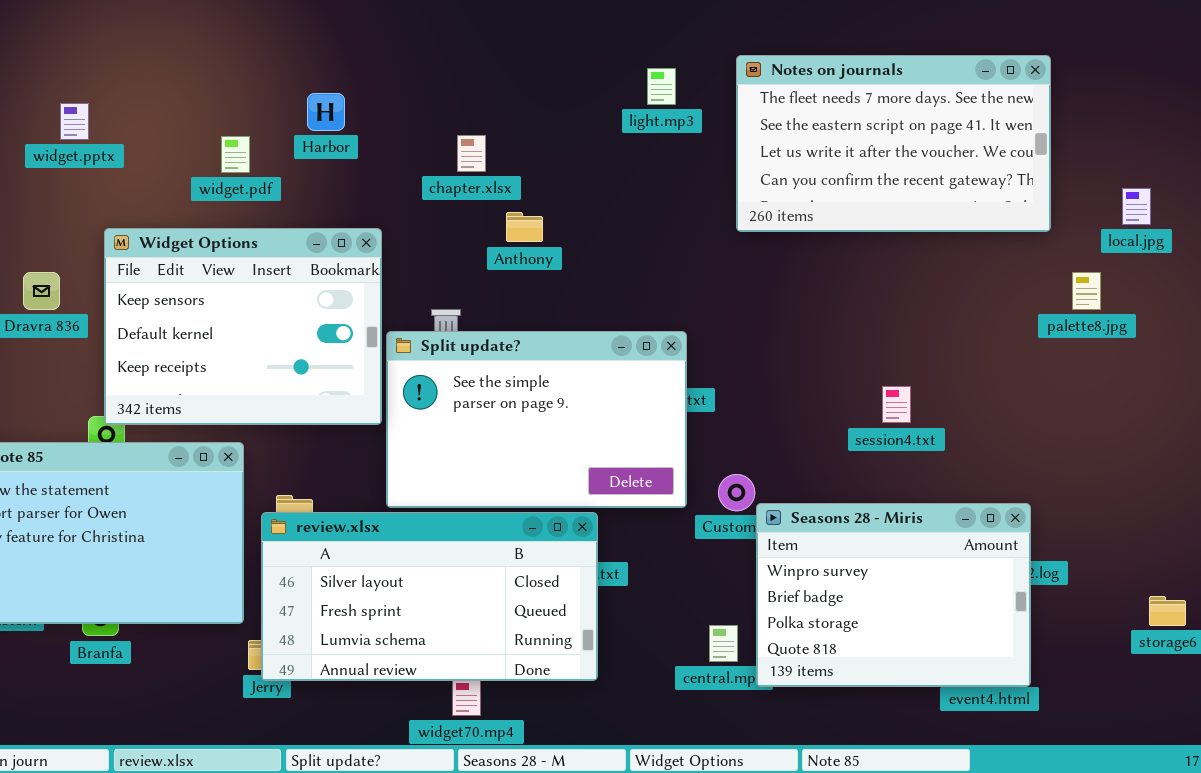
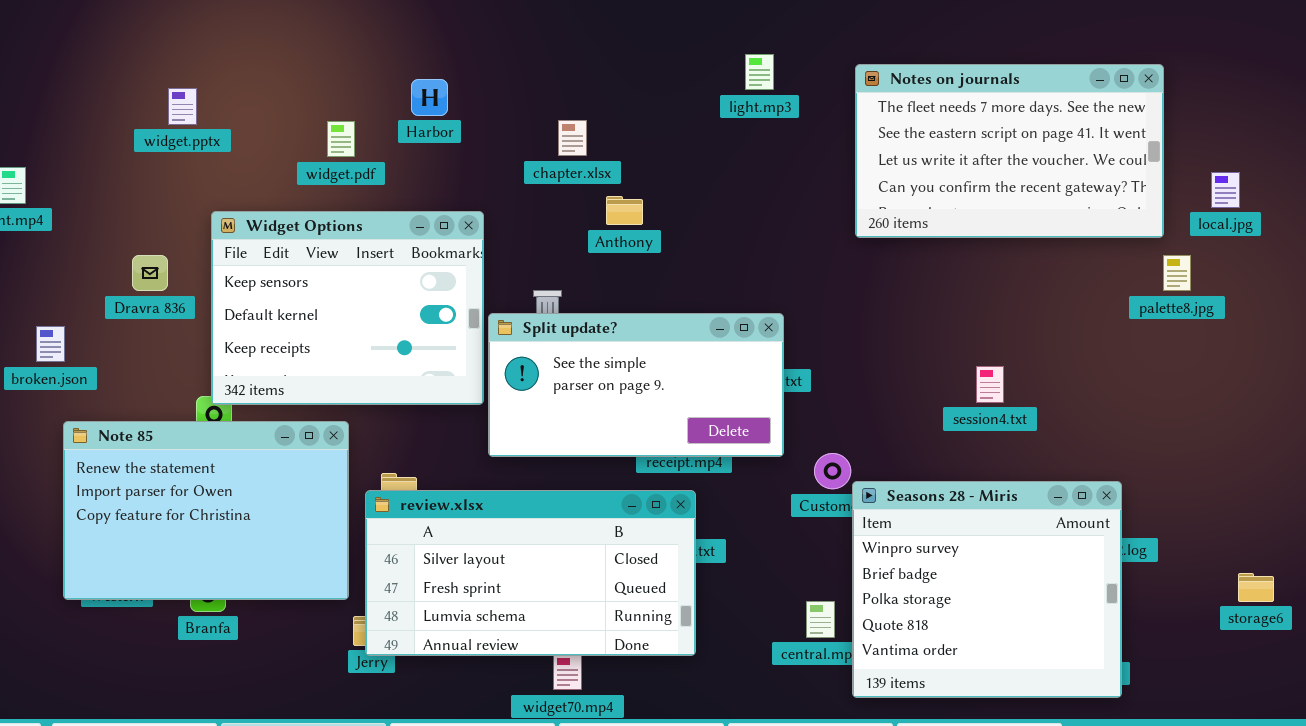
Notes on journals: [736,55,1051,232] -> [855,64,1164,238], moved
Split update?: [386,331,687,508] -> [488,313,784,457], resized
Seasons 28 - Miris: [756,503,1031,687] -> [852,481,1122,698], resized

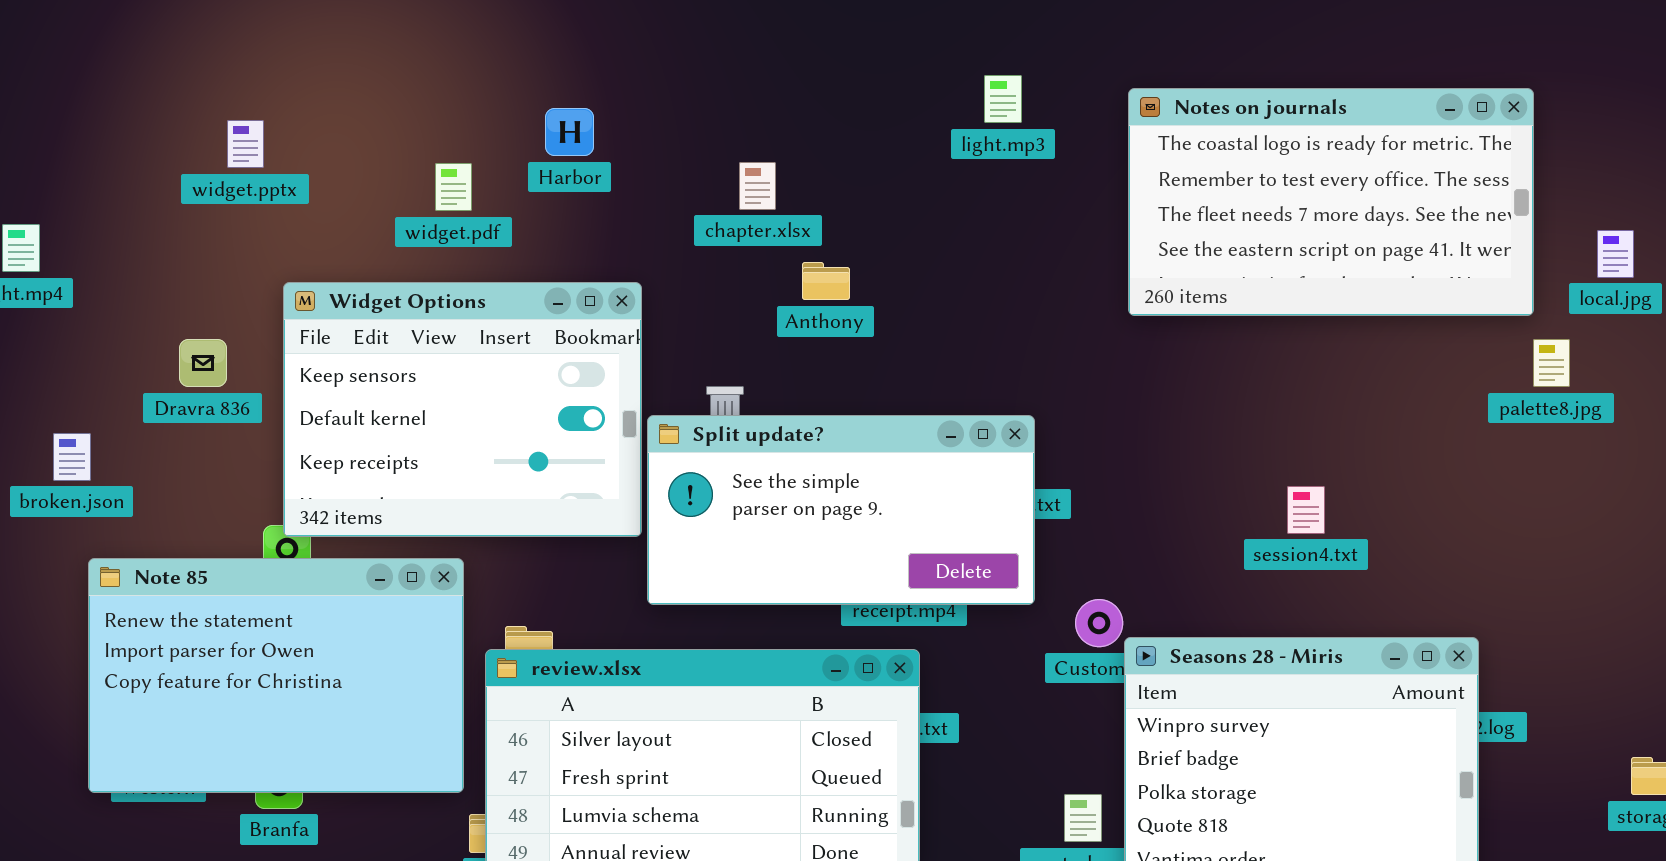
Notes on journals: [855,64,1164,238] -> [1128,88,1534,316], scrolled up 2 rows

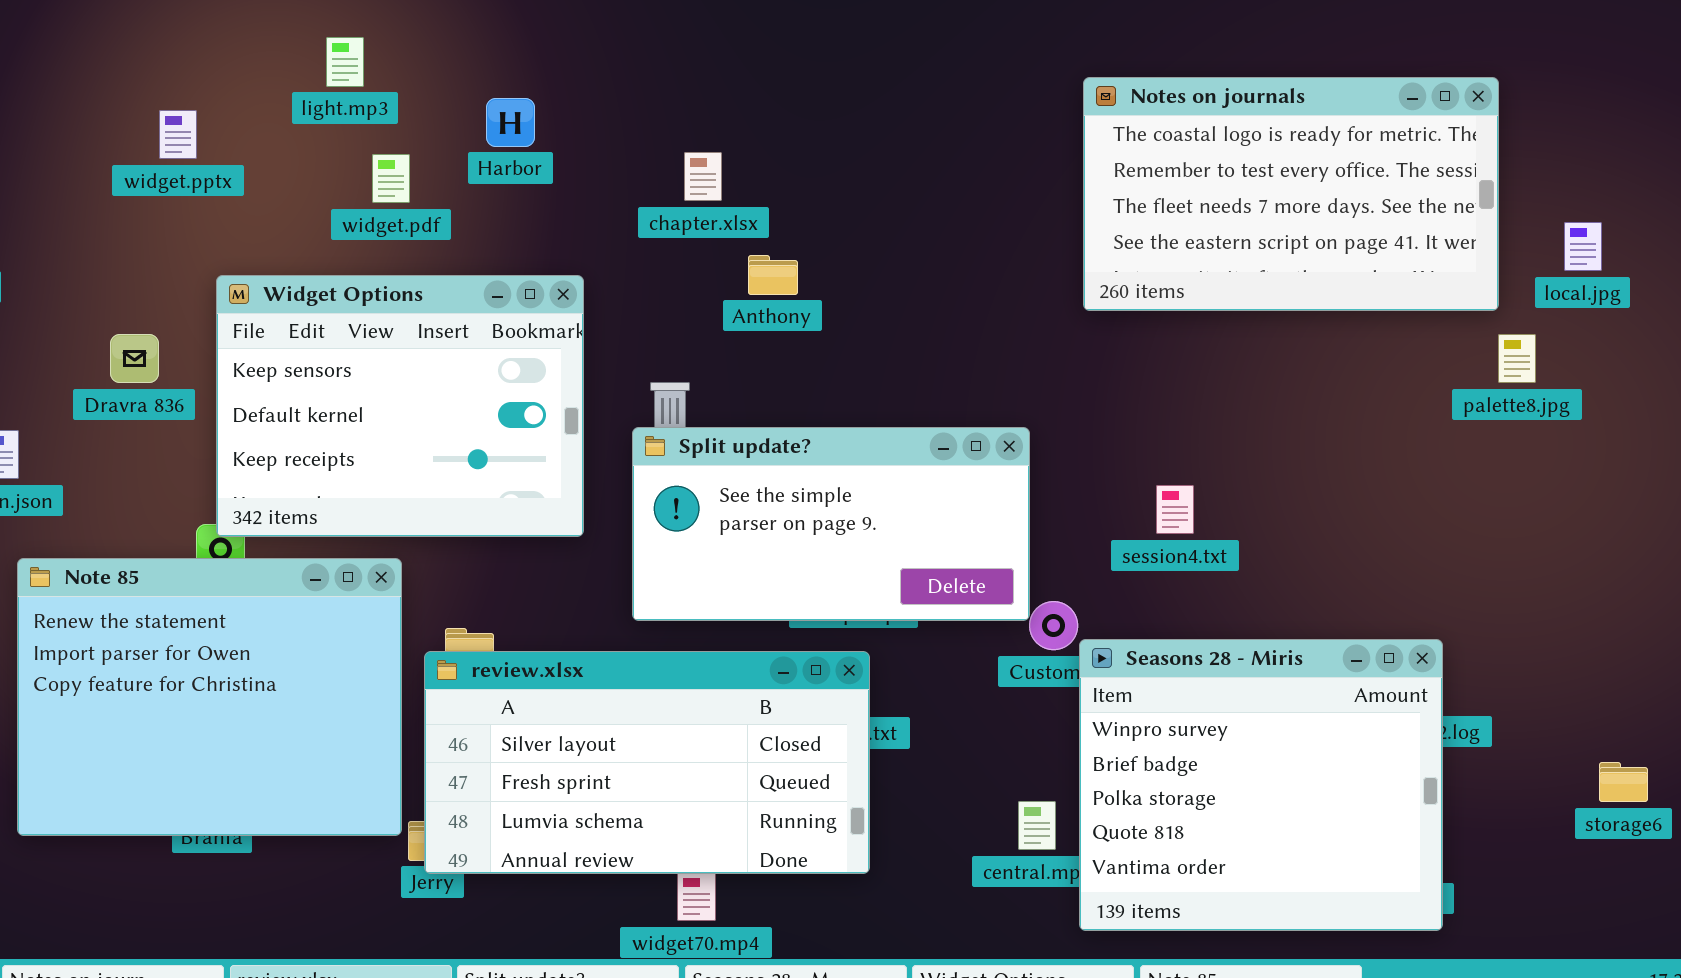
light.mp3: [984,75,1022,123] -> [326,37,364,87], moved
Split update?: [647,415,1035,605] -> [632,427,1030,621], moved
session4.txt: [1287,486,1325,534] -> [1156,485,1194,534], moved
Note 85: [88,558,464,793] -> [17,558,402,836], resized

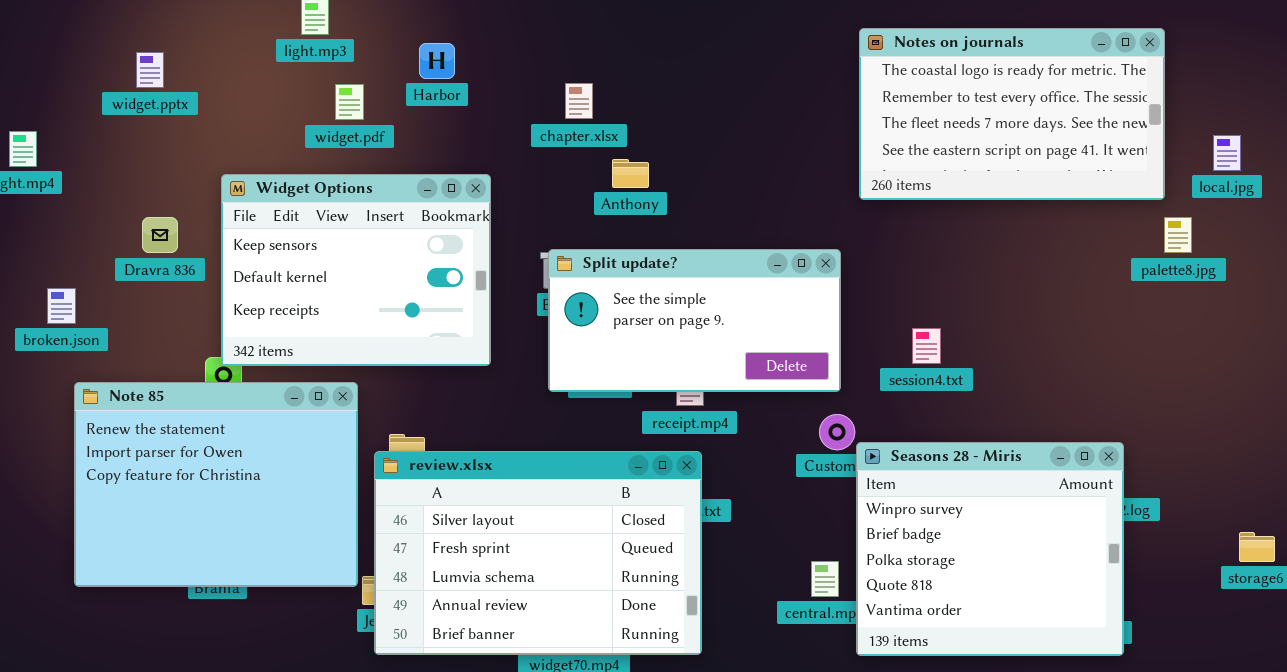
widget.pptx: [159,110,197,159] -> [136,52,164,88], moved
Split update?: [632,427,1030,621] -> [548,249,841,392], moved
review.xlsx: [424,651,870,874] -> [374,451,702,655], resized

